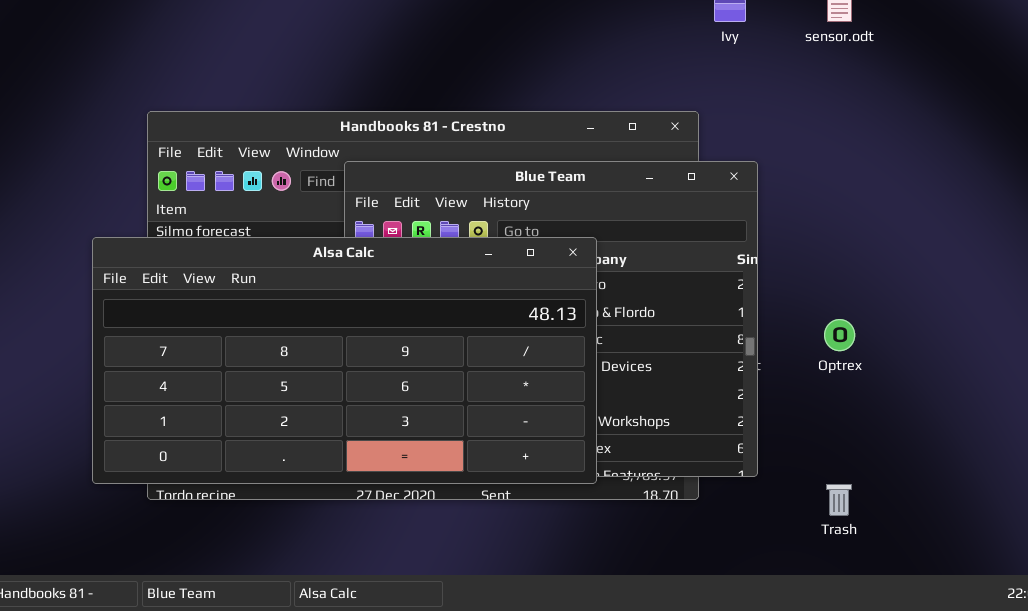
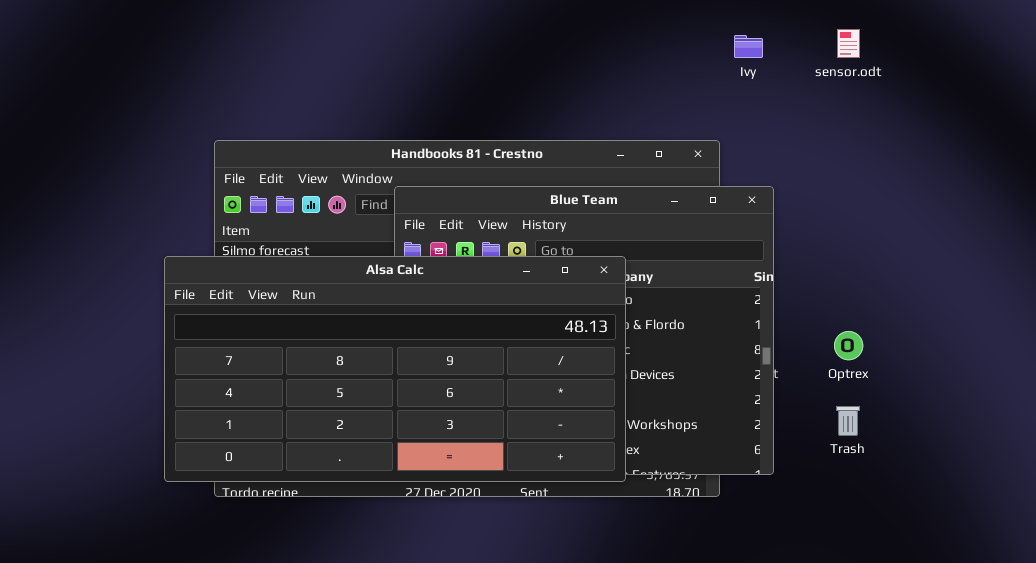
Trash: [826,484,852,516] -> [836,406,860,436], moved

